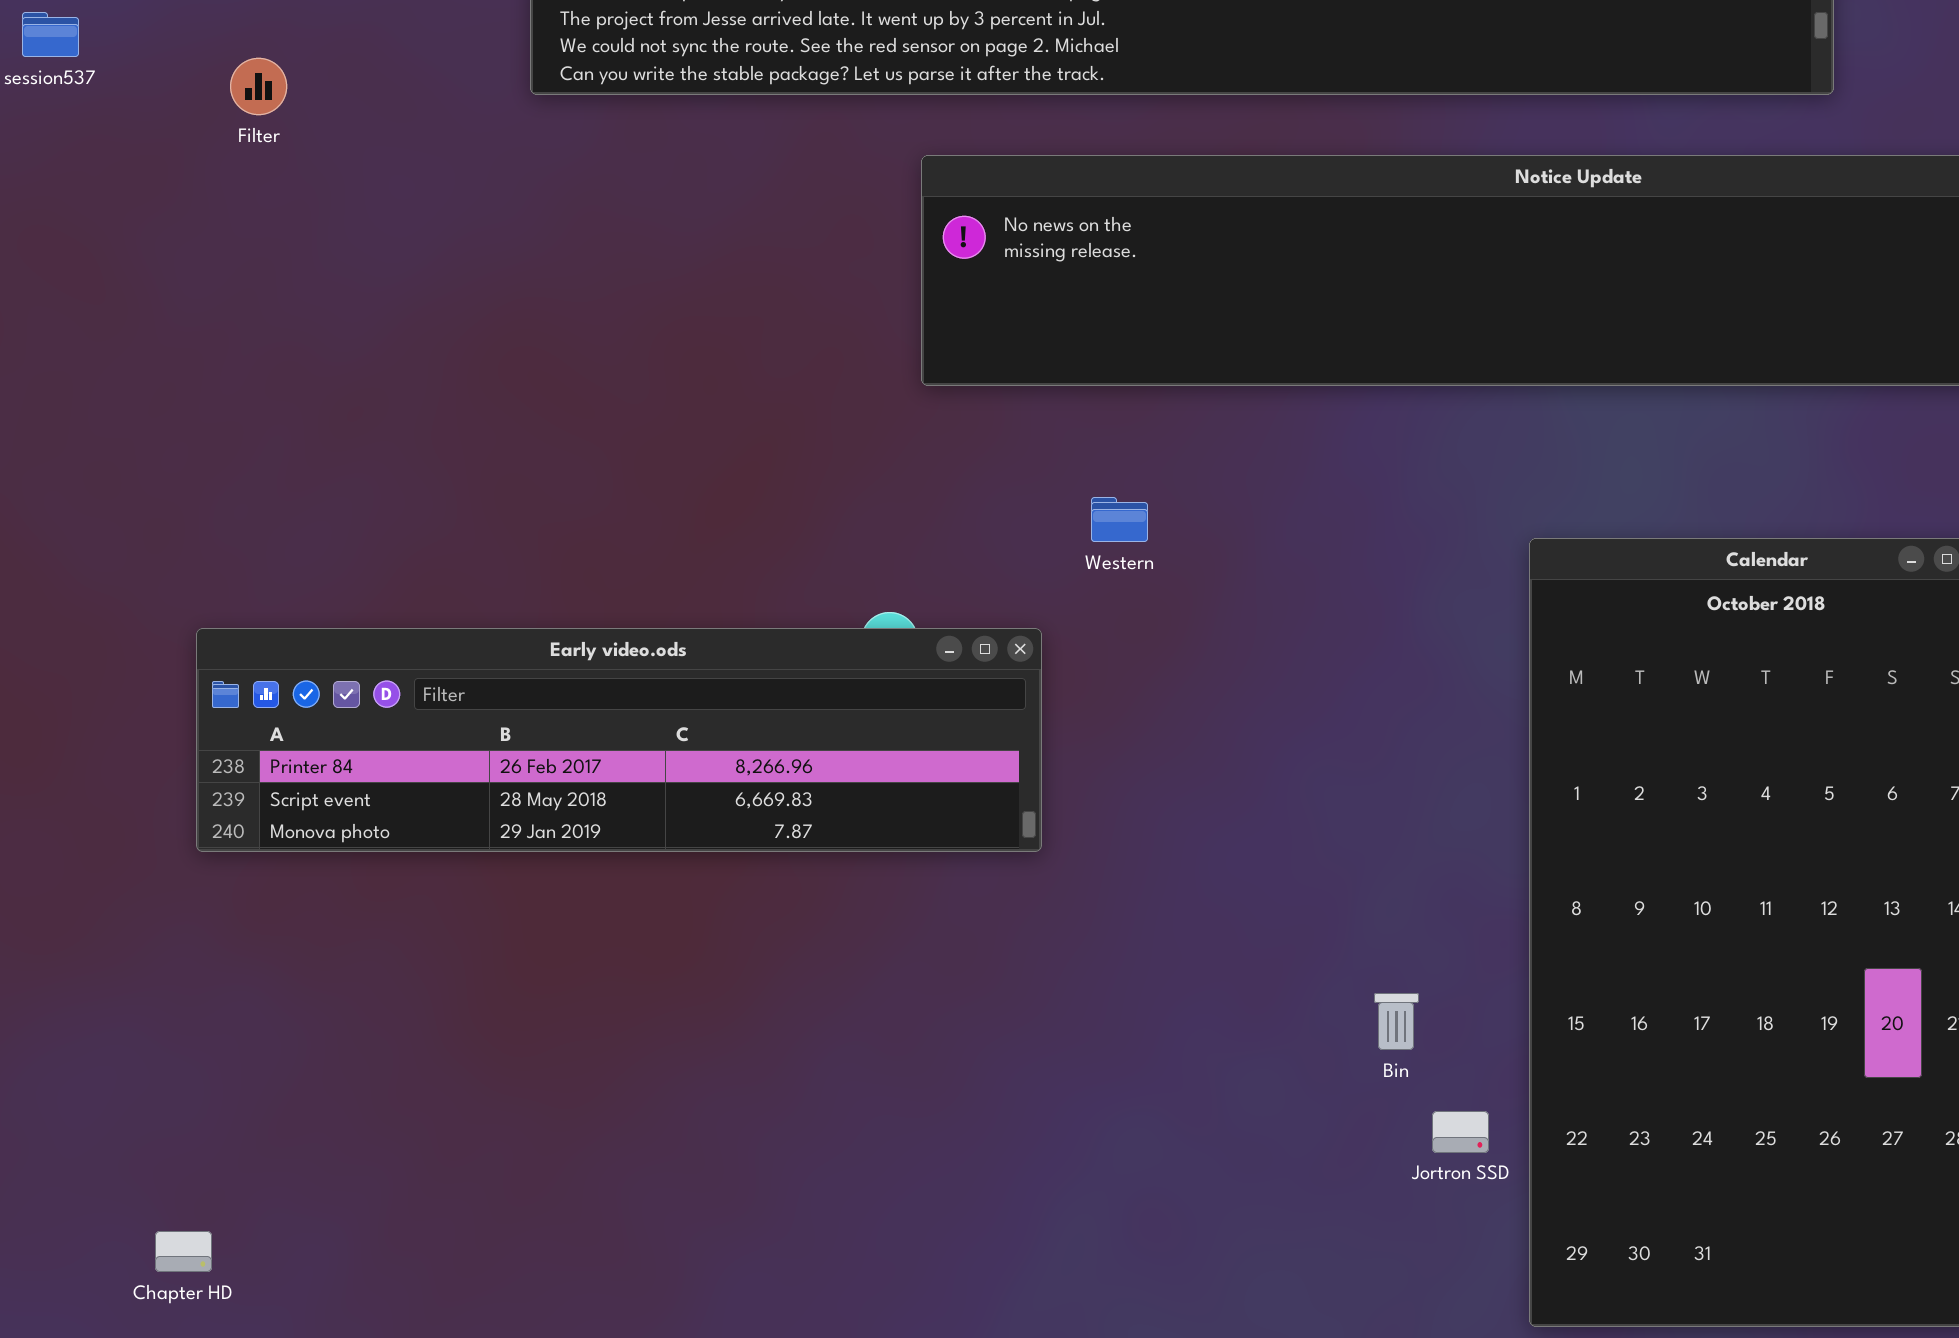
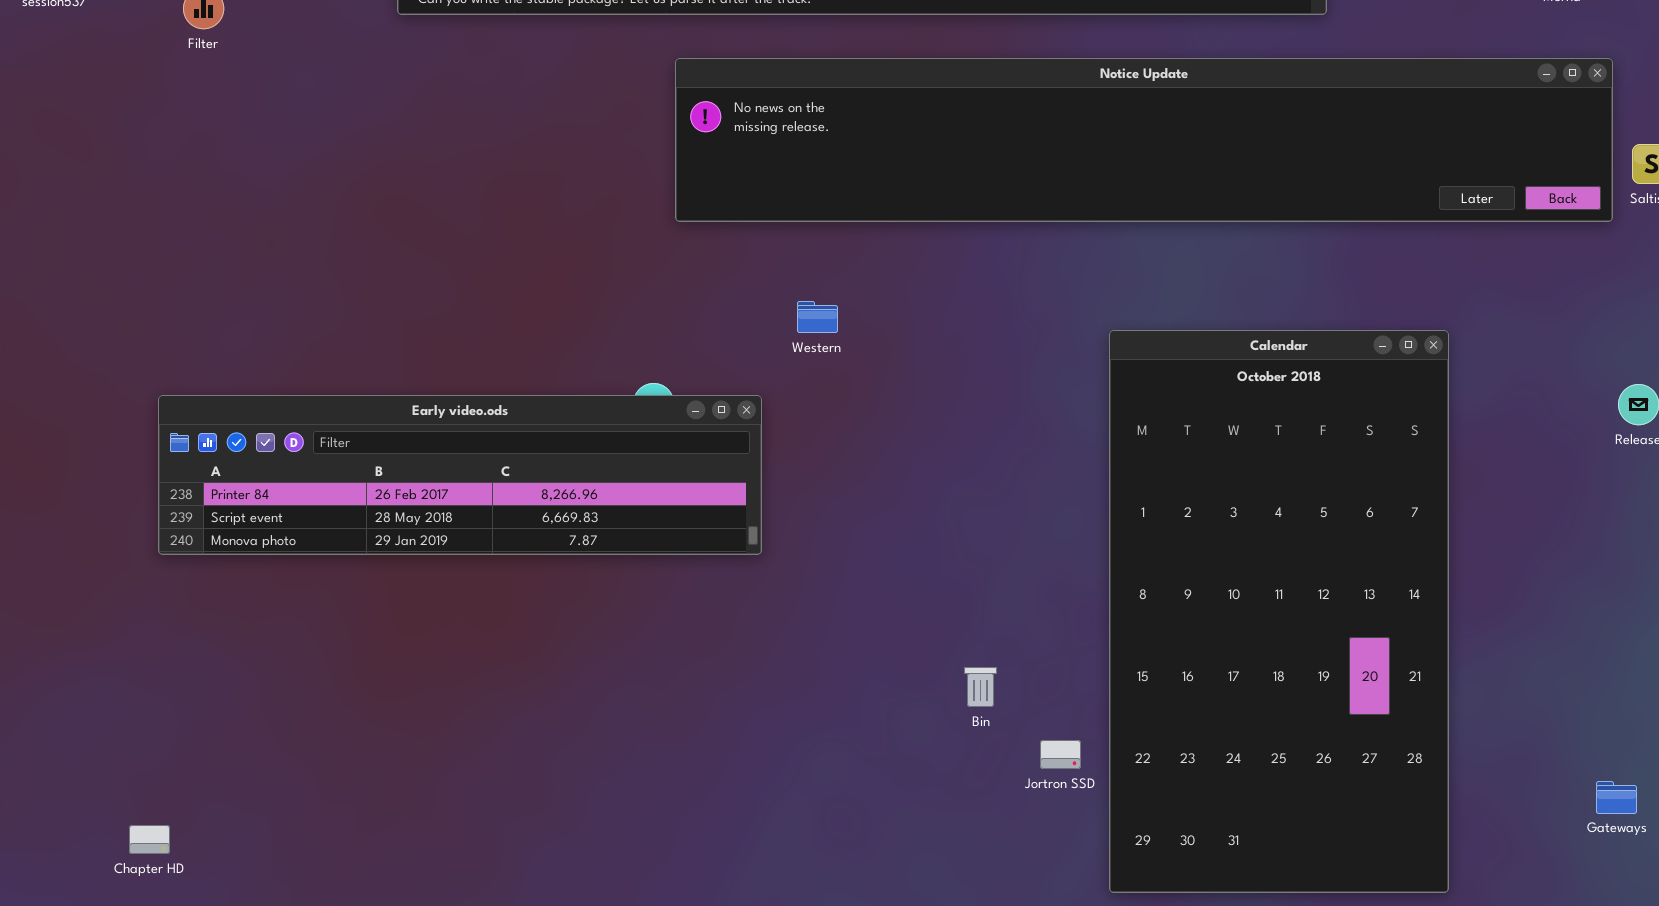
Bin: [1374,993,1419,1050] -> [964,667,997,707], moved

